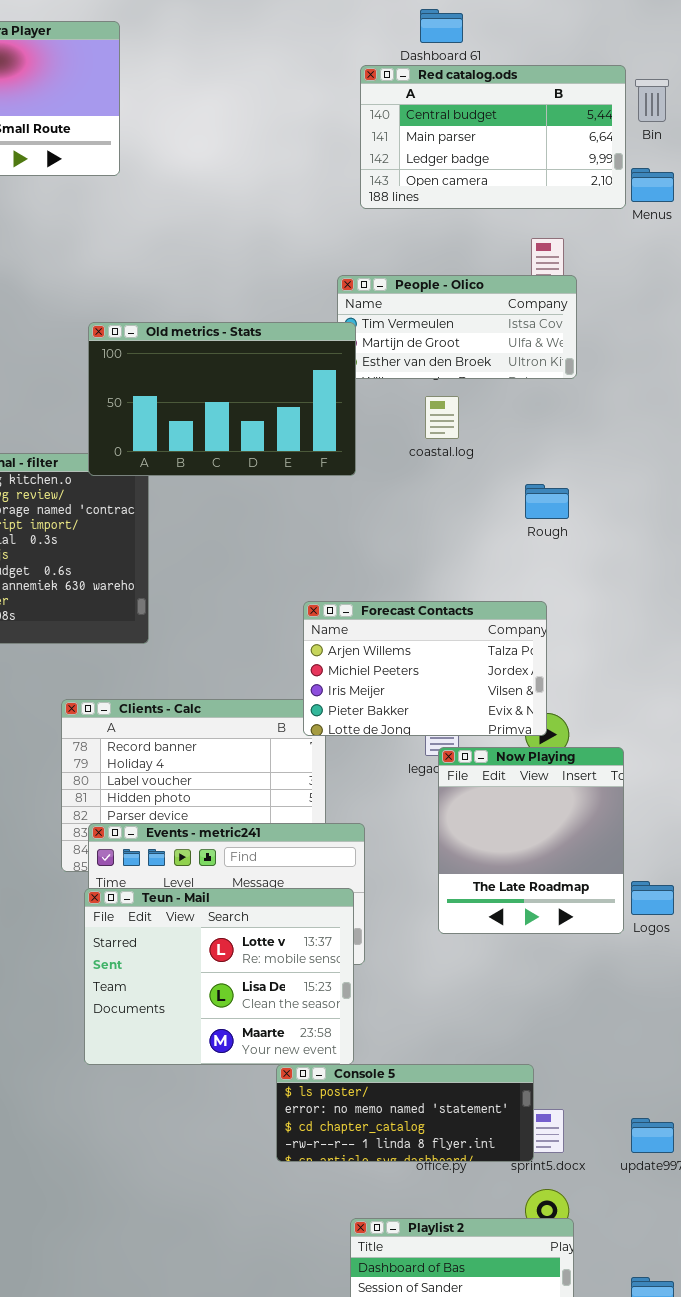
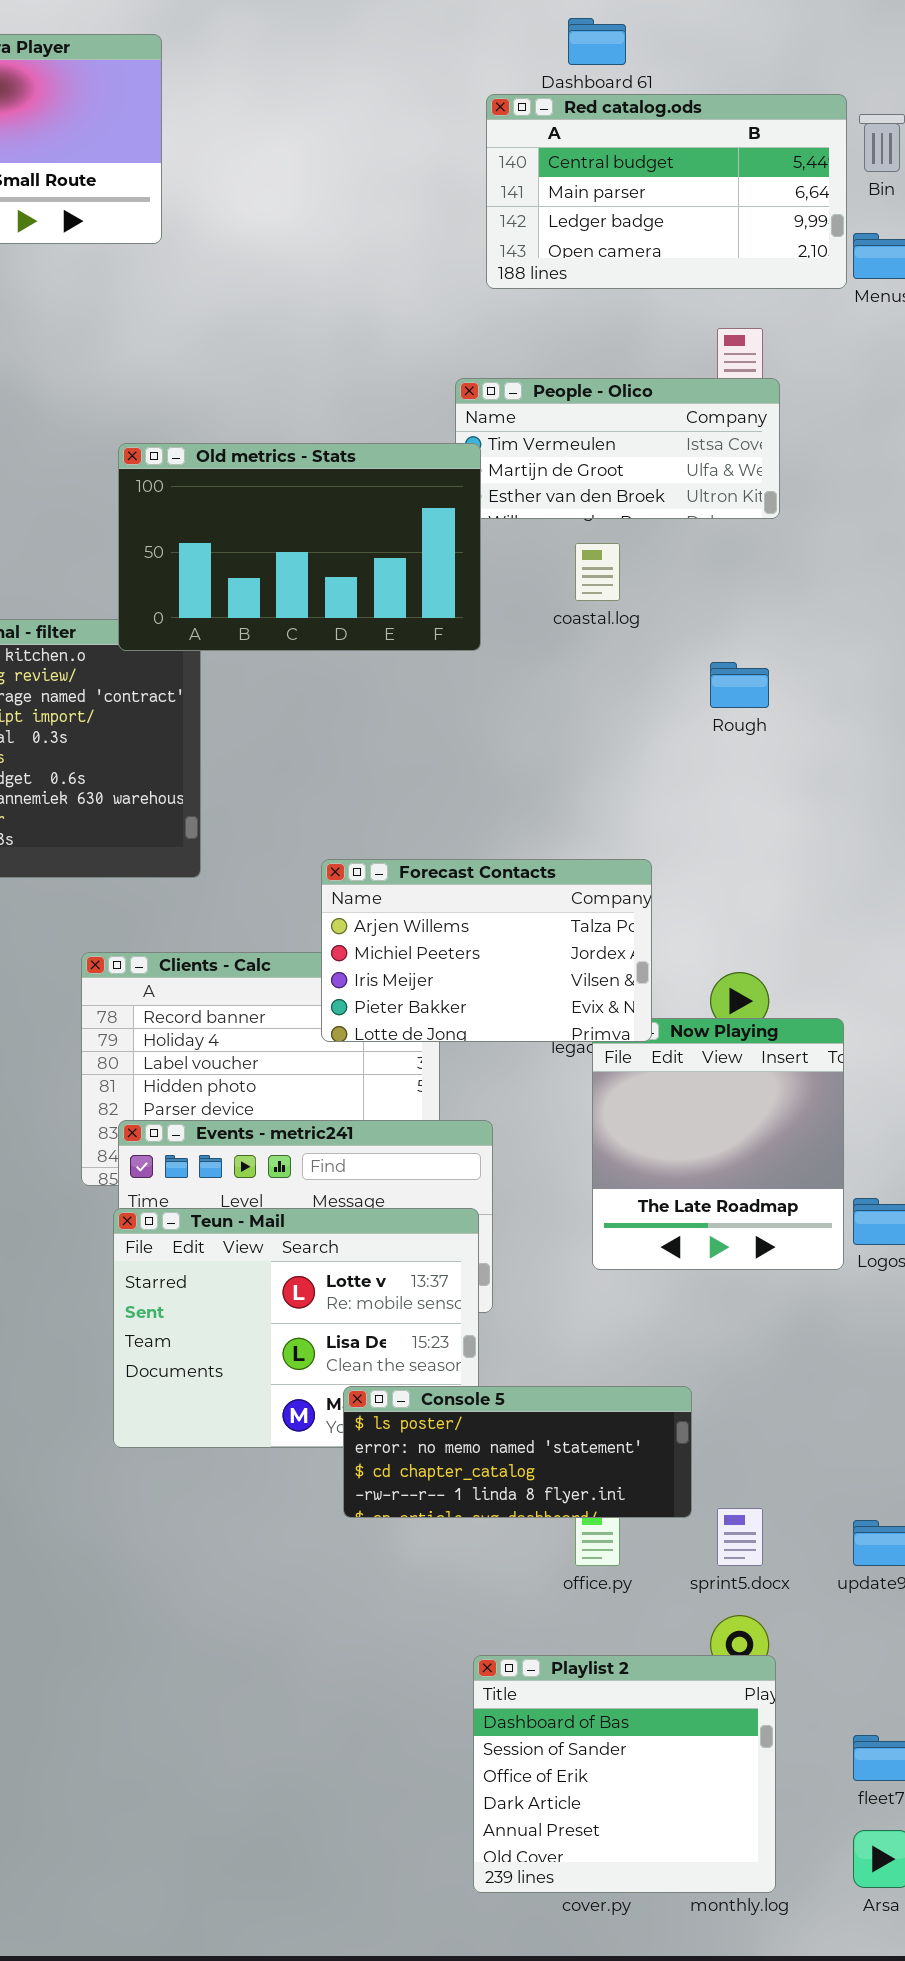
Forecast Contacts: [303,601,547,736] -> [321,859,652,1042], moved
Console 5: [276,1064,534,1162] -> [343,1386,692,1518], moved

